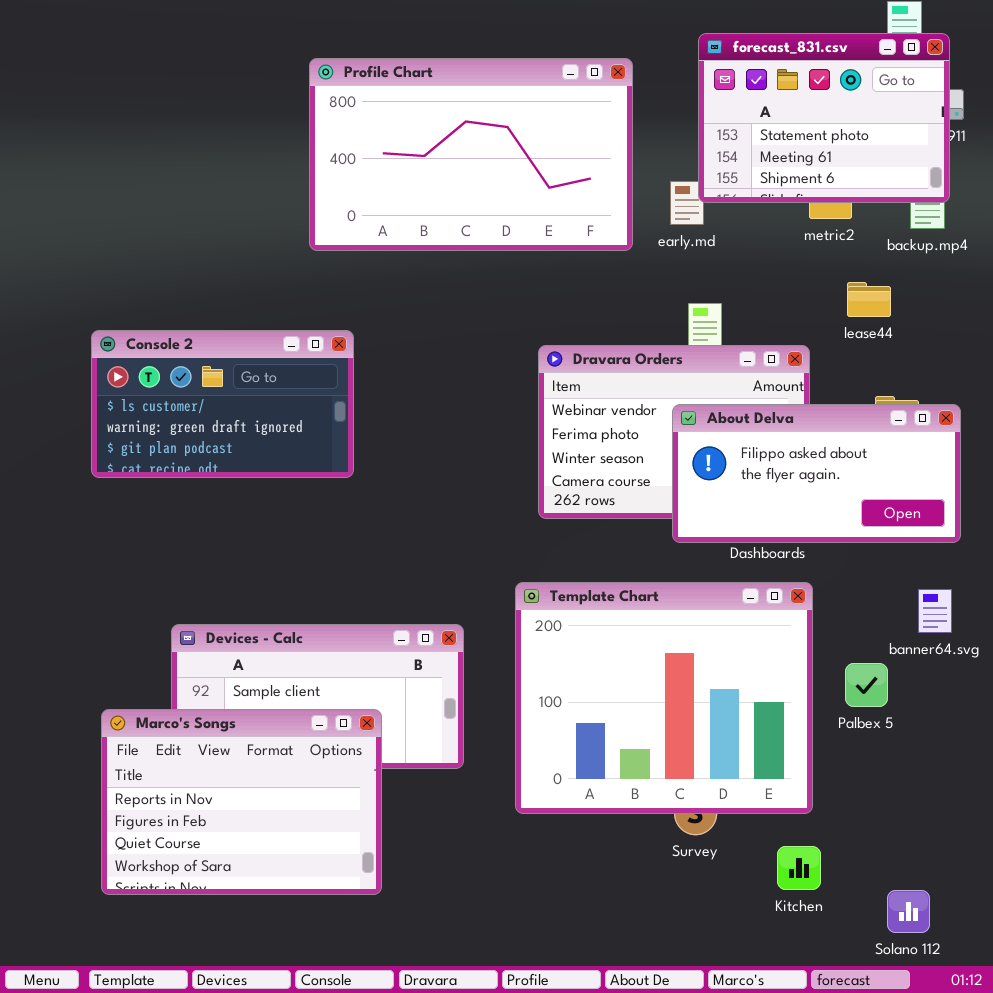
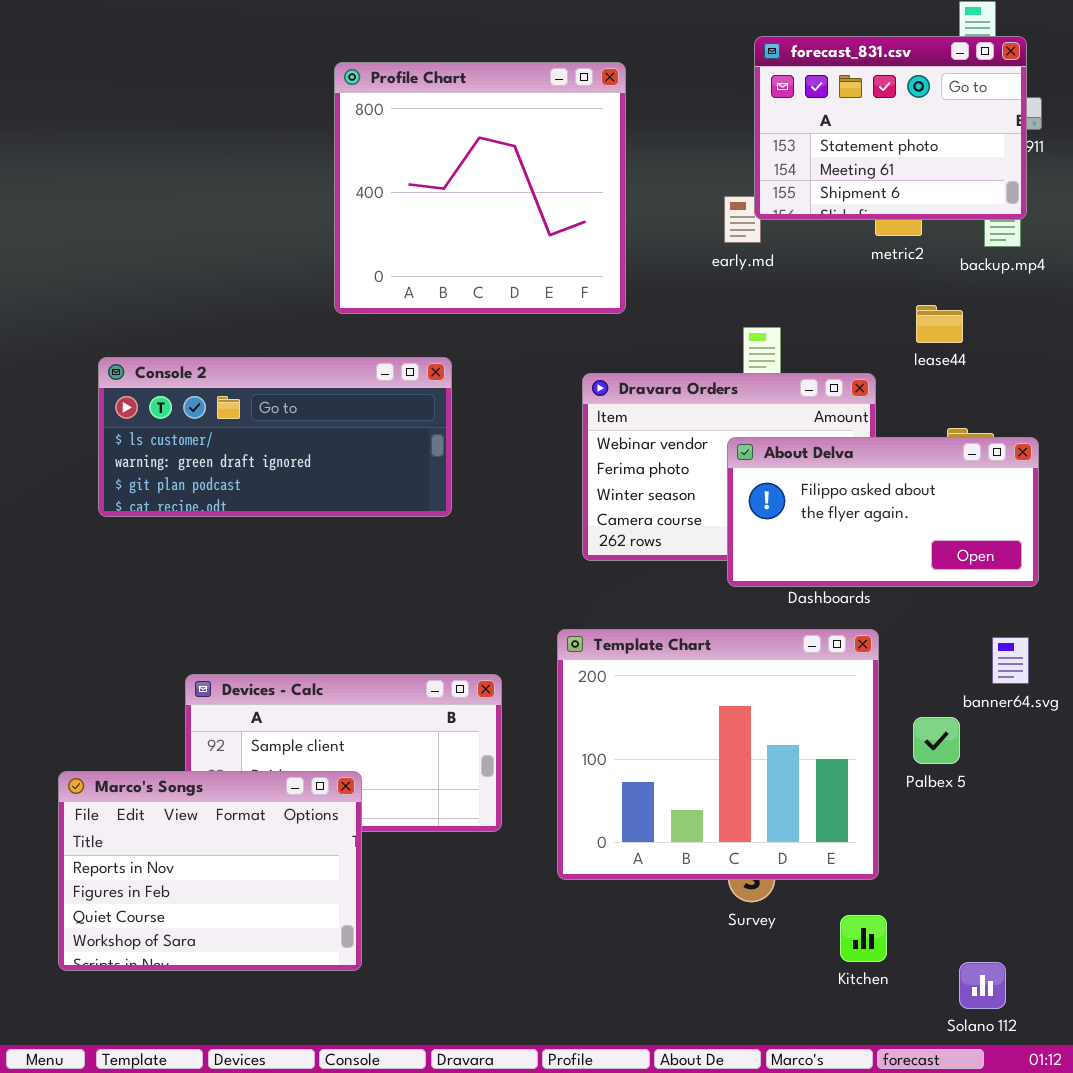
Profile Chart: [309,58,633,251] -> [334,62,626,314], resized
Console 2: [91,330,354,478] -> [98,357,452,517], resized
Marco's Songs: [101,709,382,895] -> [58,771,362,971], moved

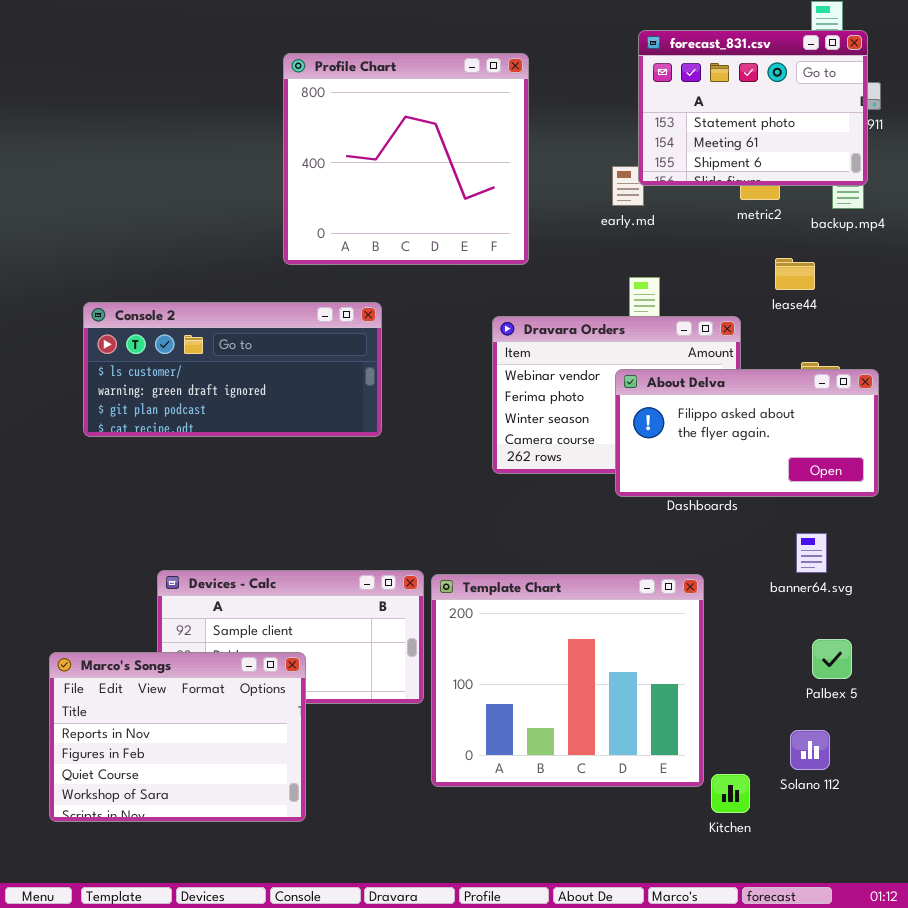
Template Chart: [557,629,879,880] -> [431,574,704,787], moved
banner64.svg: [992,637,1029,684] -> [796,533,827,573], moved
Palbex 5: [913,717,960,764] -> [812,639,852,679], moved
Solano 112: [959,962,1006,1009] -> [790,730,830,770], moved

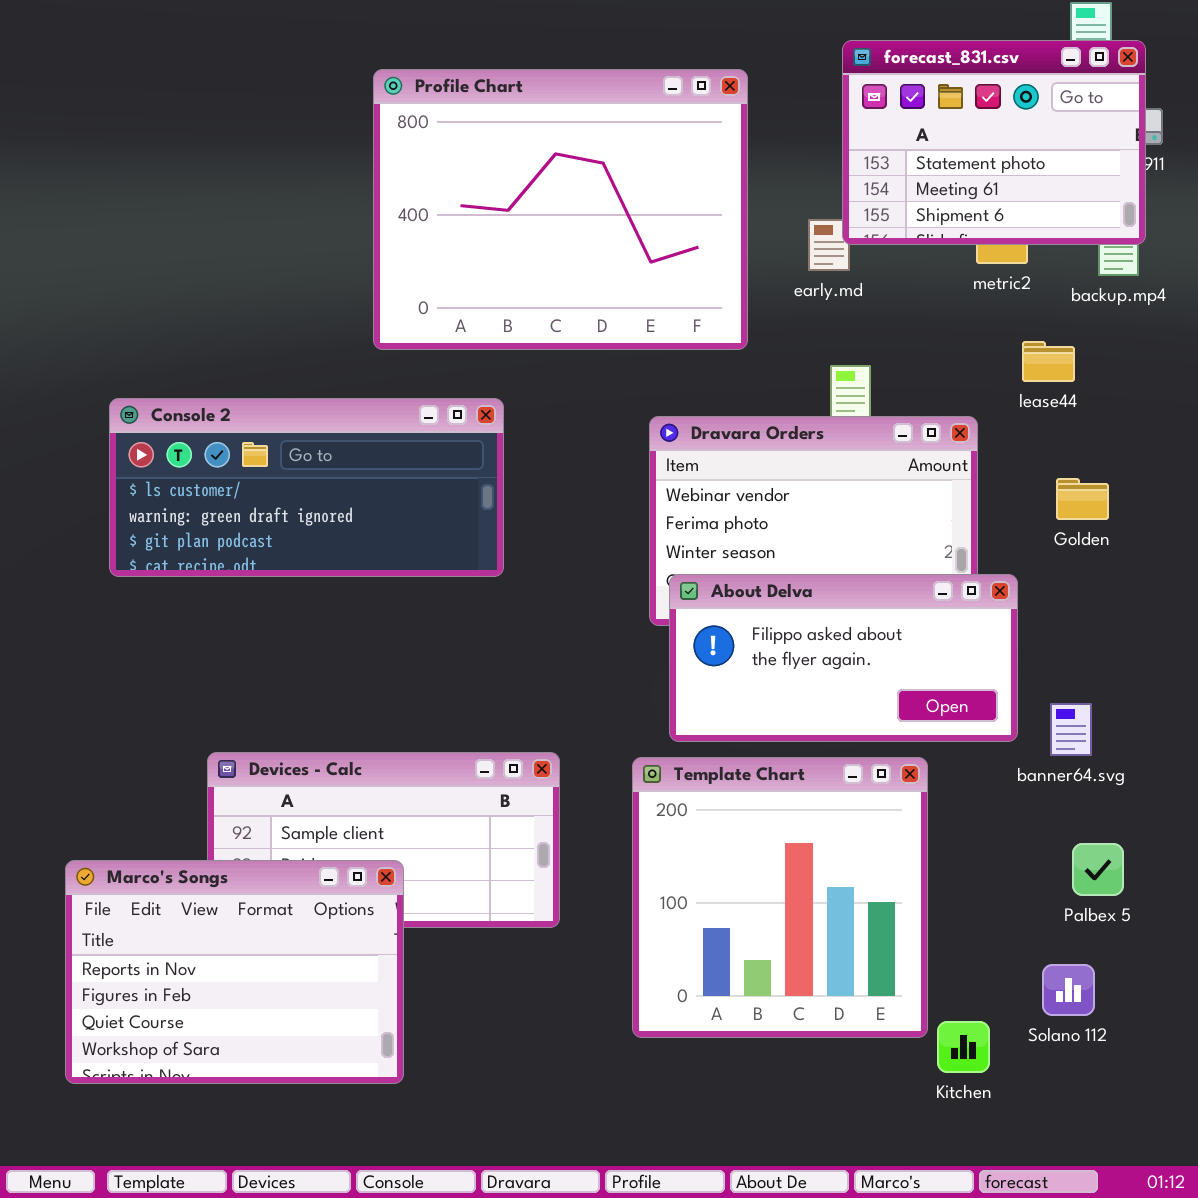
Profile Chart: [283,53,529,265] -> [373,69,748,350], resized
About Delva: [615,369,879,497] -> [669,574,1018,742], moved
Template Chart: [431,574,704,787] -> [632,757,928,1038], resized

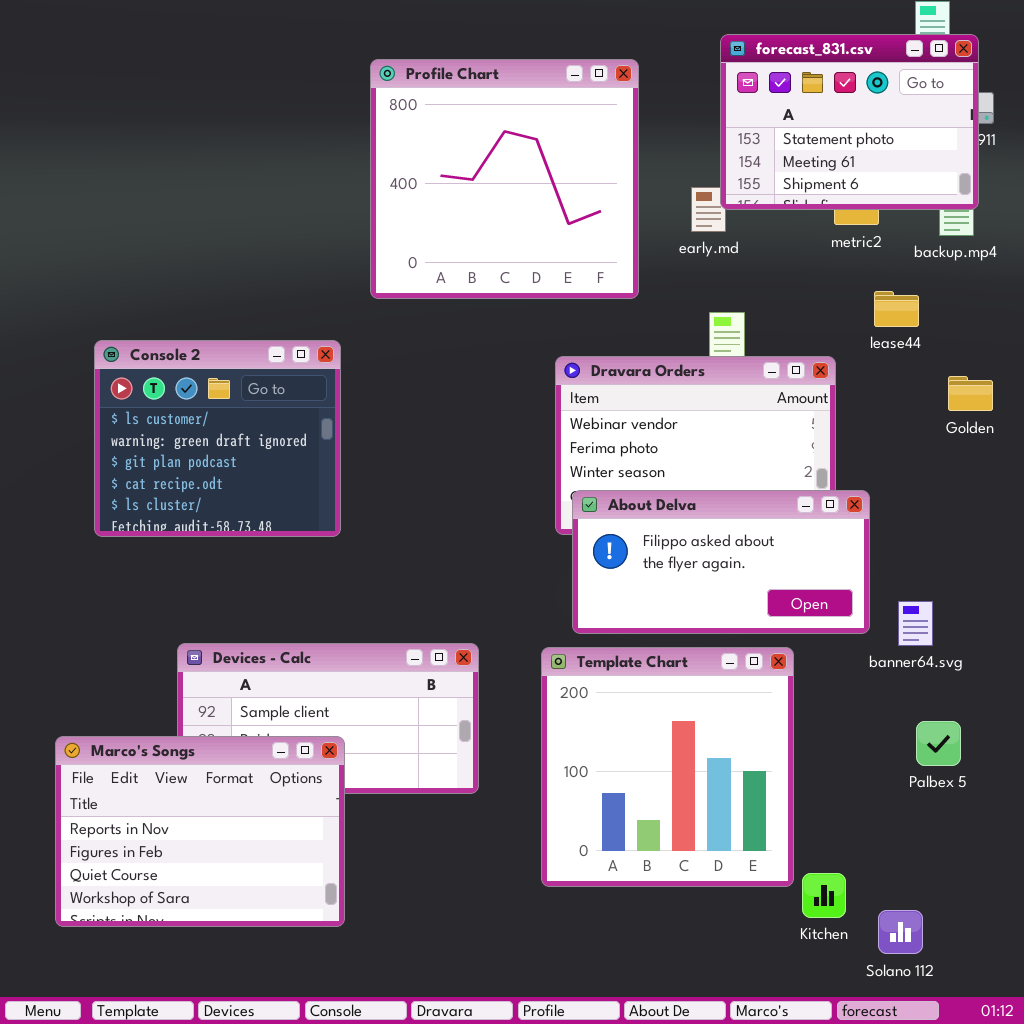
Profile Chart: [373,69,748,350] -> [370,59,639,299], resized
Console 2: [109,398,504,577] -> [94,340,341,537], resized
Golden: [1056,478,1109,520] -> [948,376,993,411], moved
Solano 112: [1042,964,1095,1016] -> [878,910,923,954], moved

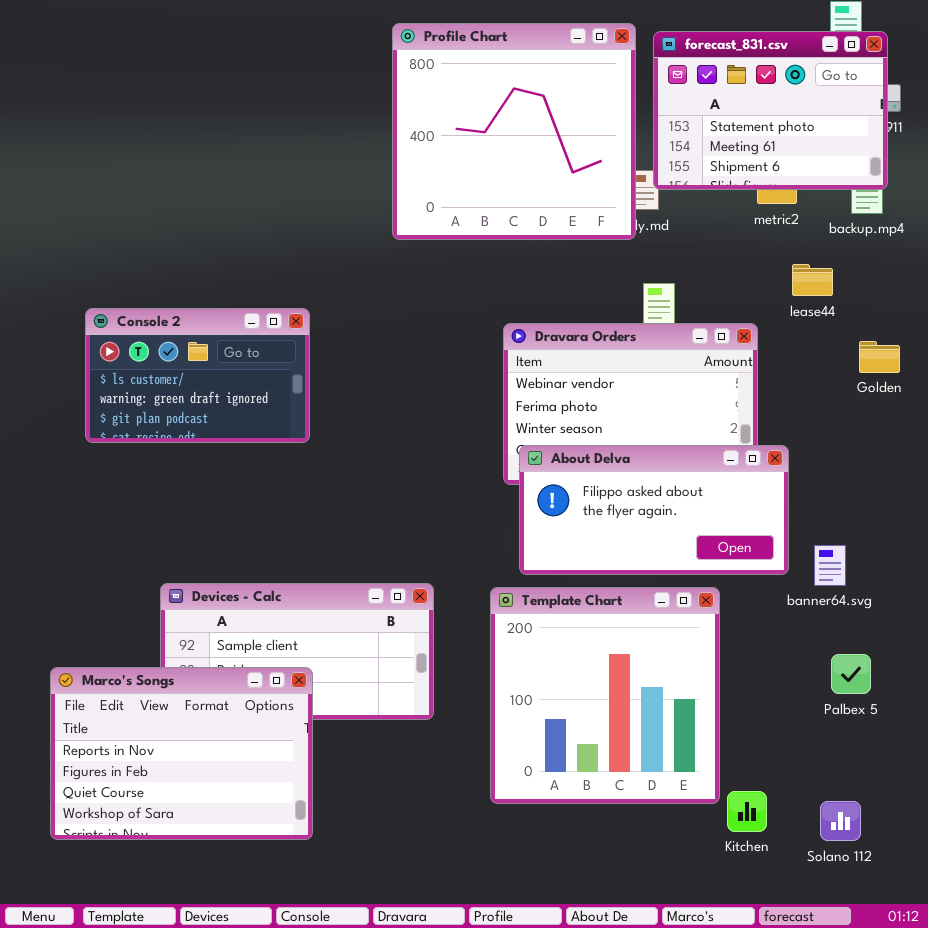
Profile Chart: [370,59,639,299] -> [392,23,636,240], moved
Console 2: [94,340,341,537] -> [85,308,310,443], resized
Solano 112: [878,910,923,954] -> [820,801,861,841], moved

